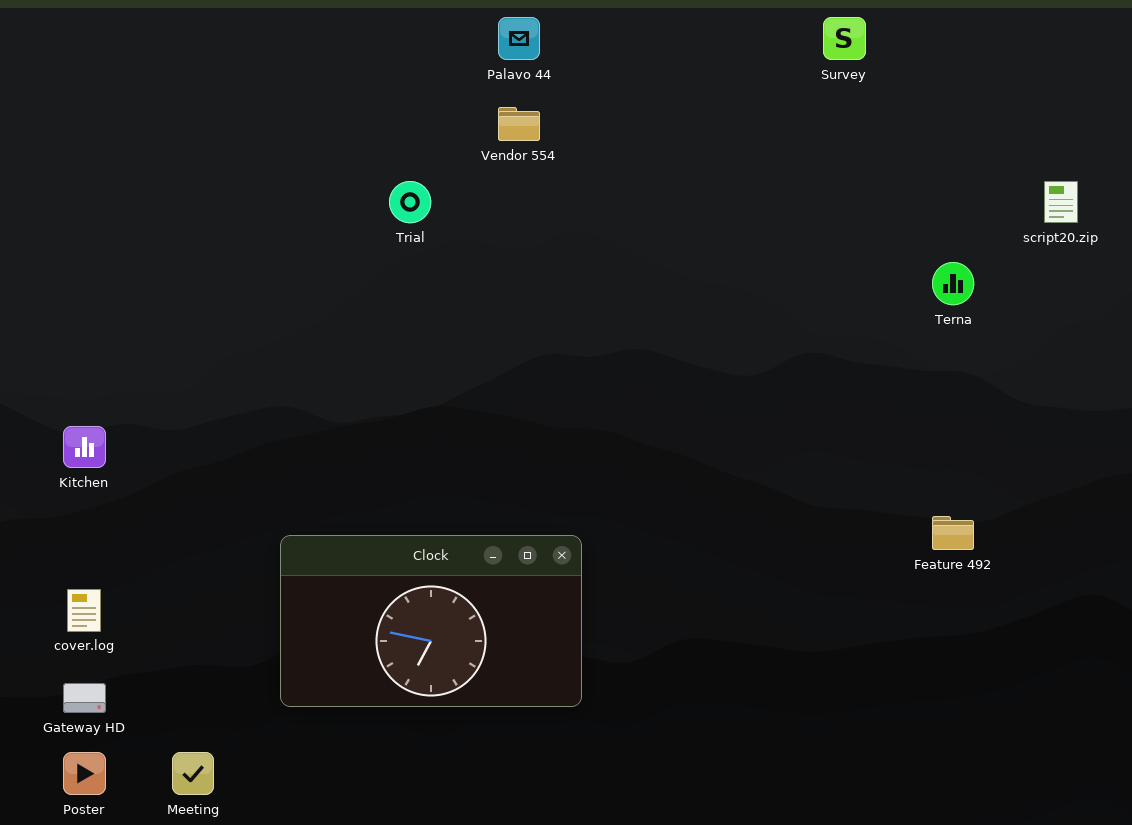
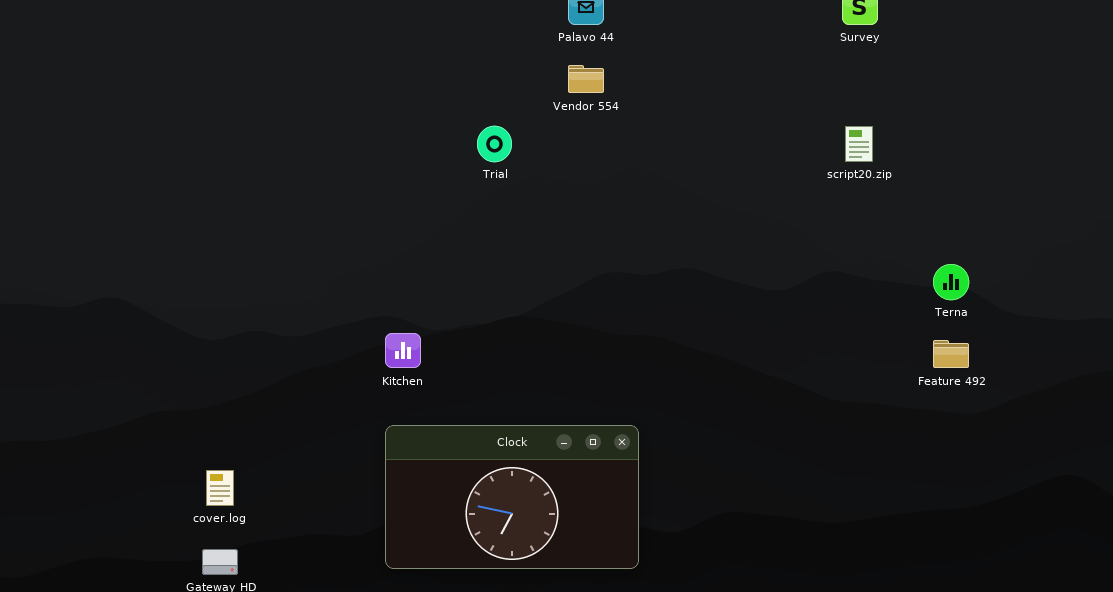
script20.zip: [1044,181,1078,223] -> [845,126,873,162], moved
Terna: [932,262,974,305] -> [933,264,969,300], moved
Kitchen: [63,426,106,468] -> [385,333,421,368], moved
Feature 492: [932,516,974,550] -> [933,340,969,368], moved

